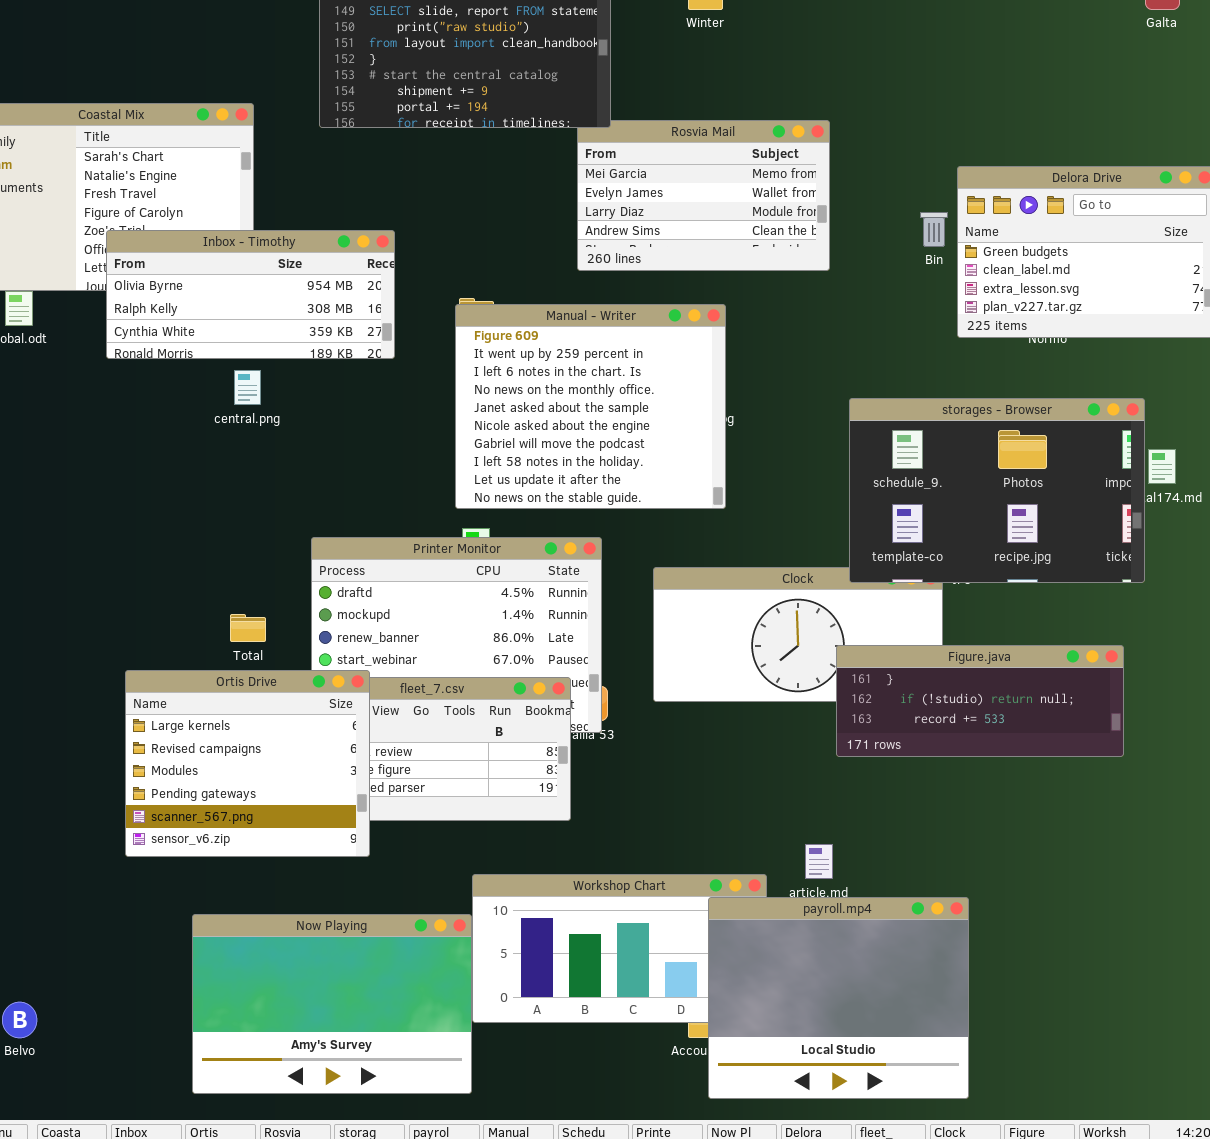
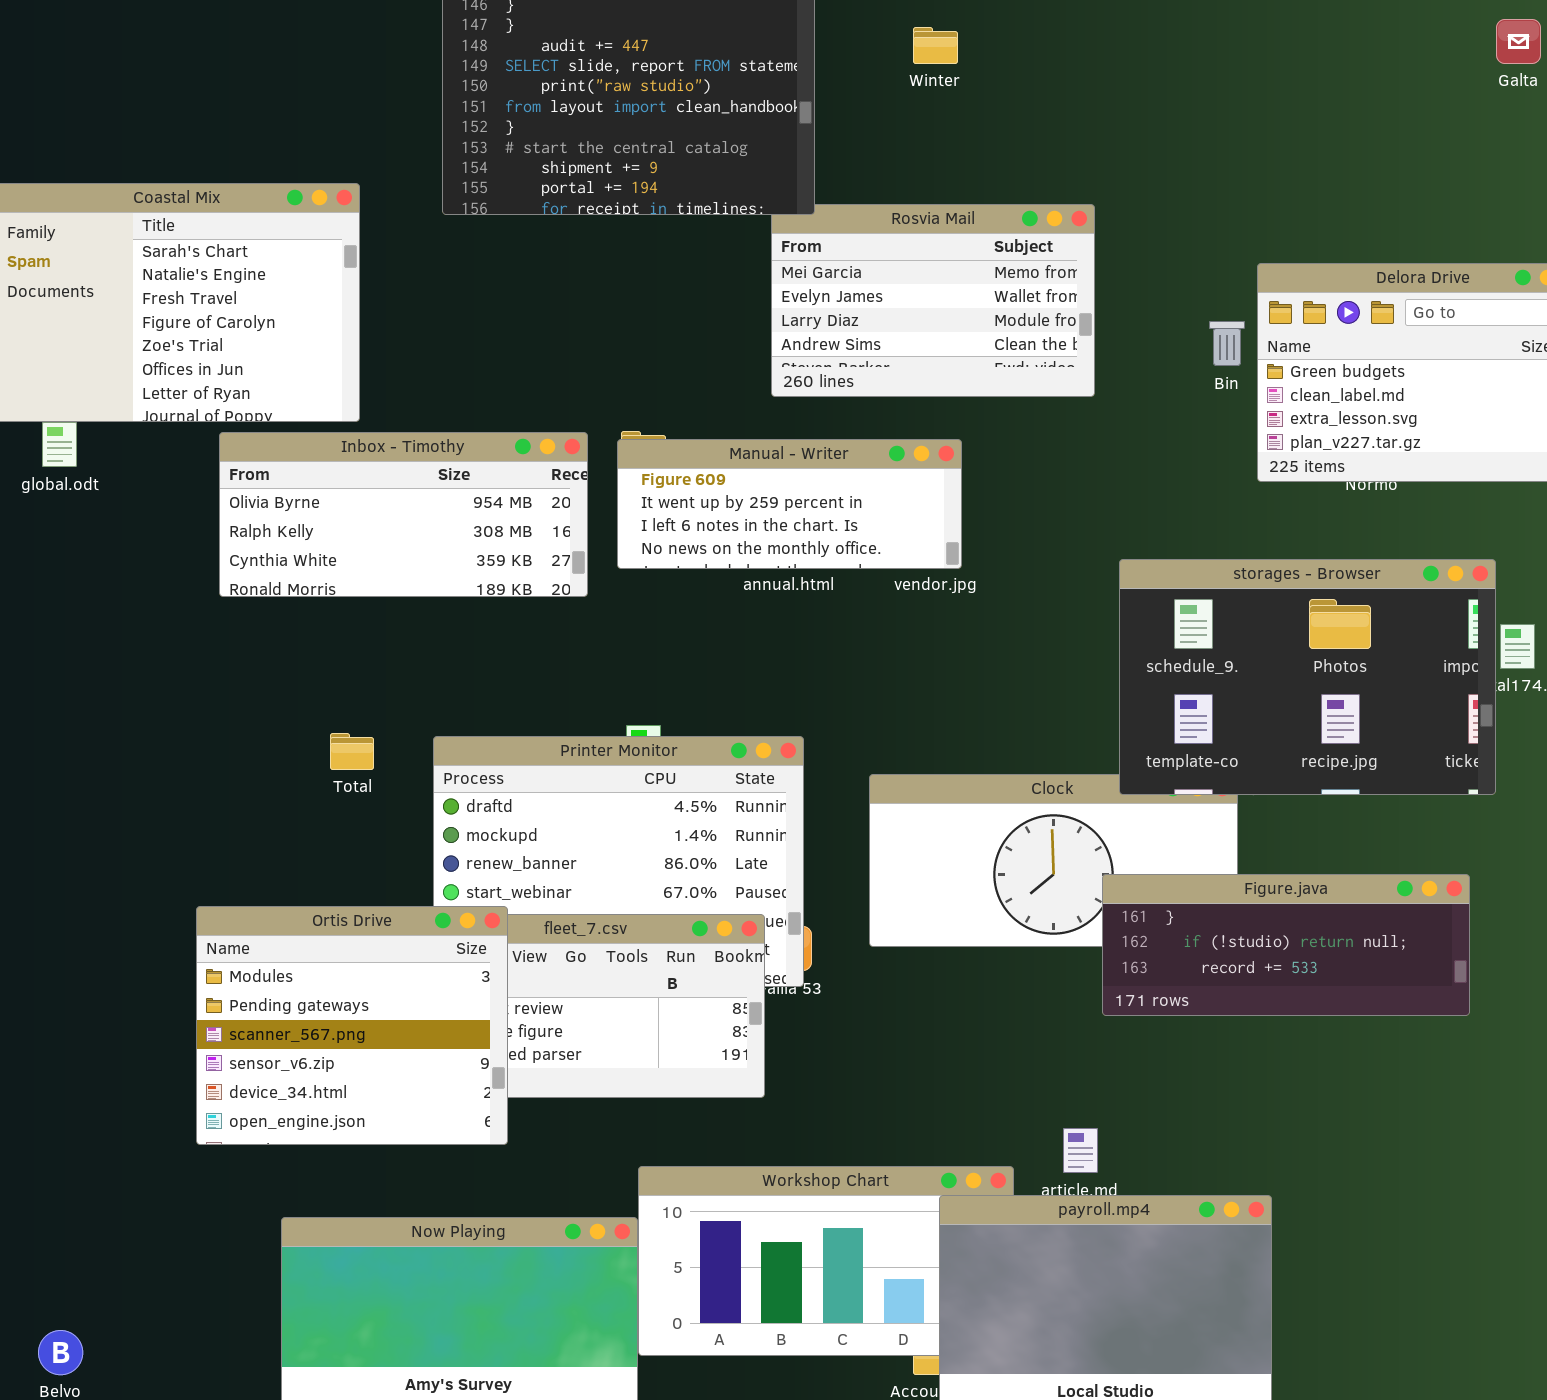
Inbox - Timothy: [106,230,395,359] -> [219,432,588,597], moved
Manual - Writer: [455,304,726,509] -> [617,439,962,569], resized
Total: [230,614,266,642] -> [330,733,374,770], moved
Ortis Drive: [125,670,370,857] -> [196,906,508,1145], scrolled down 2 rows

